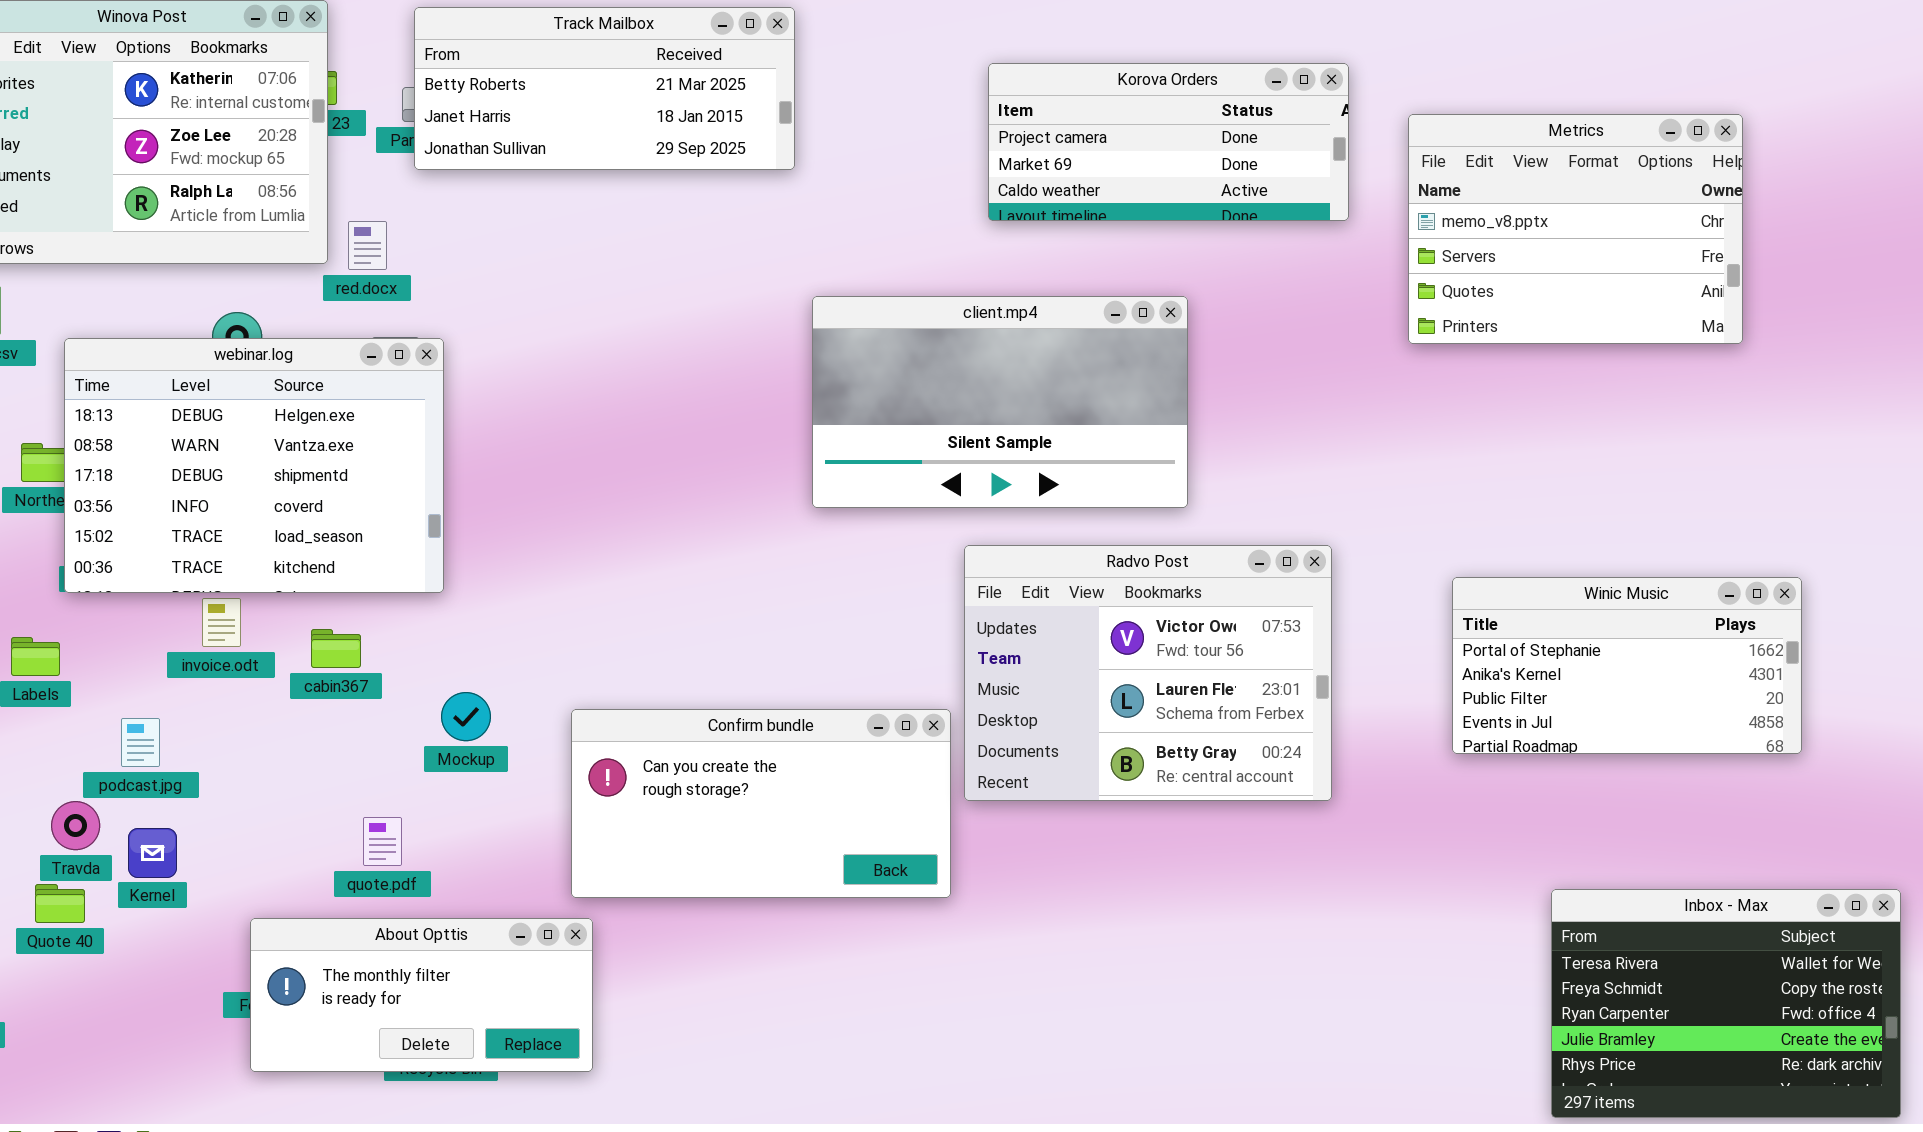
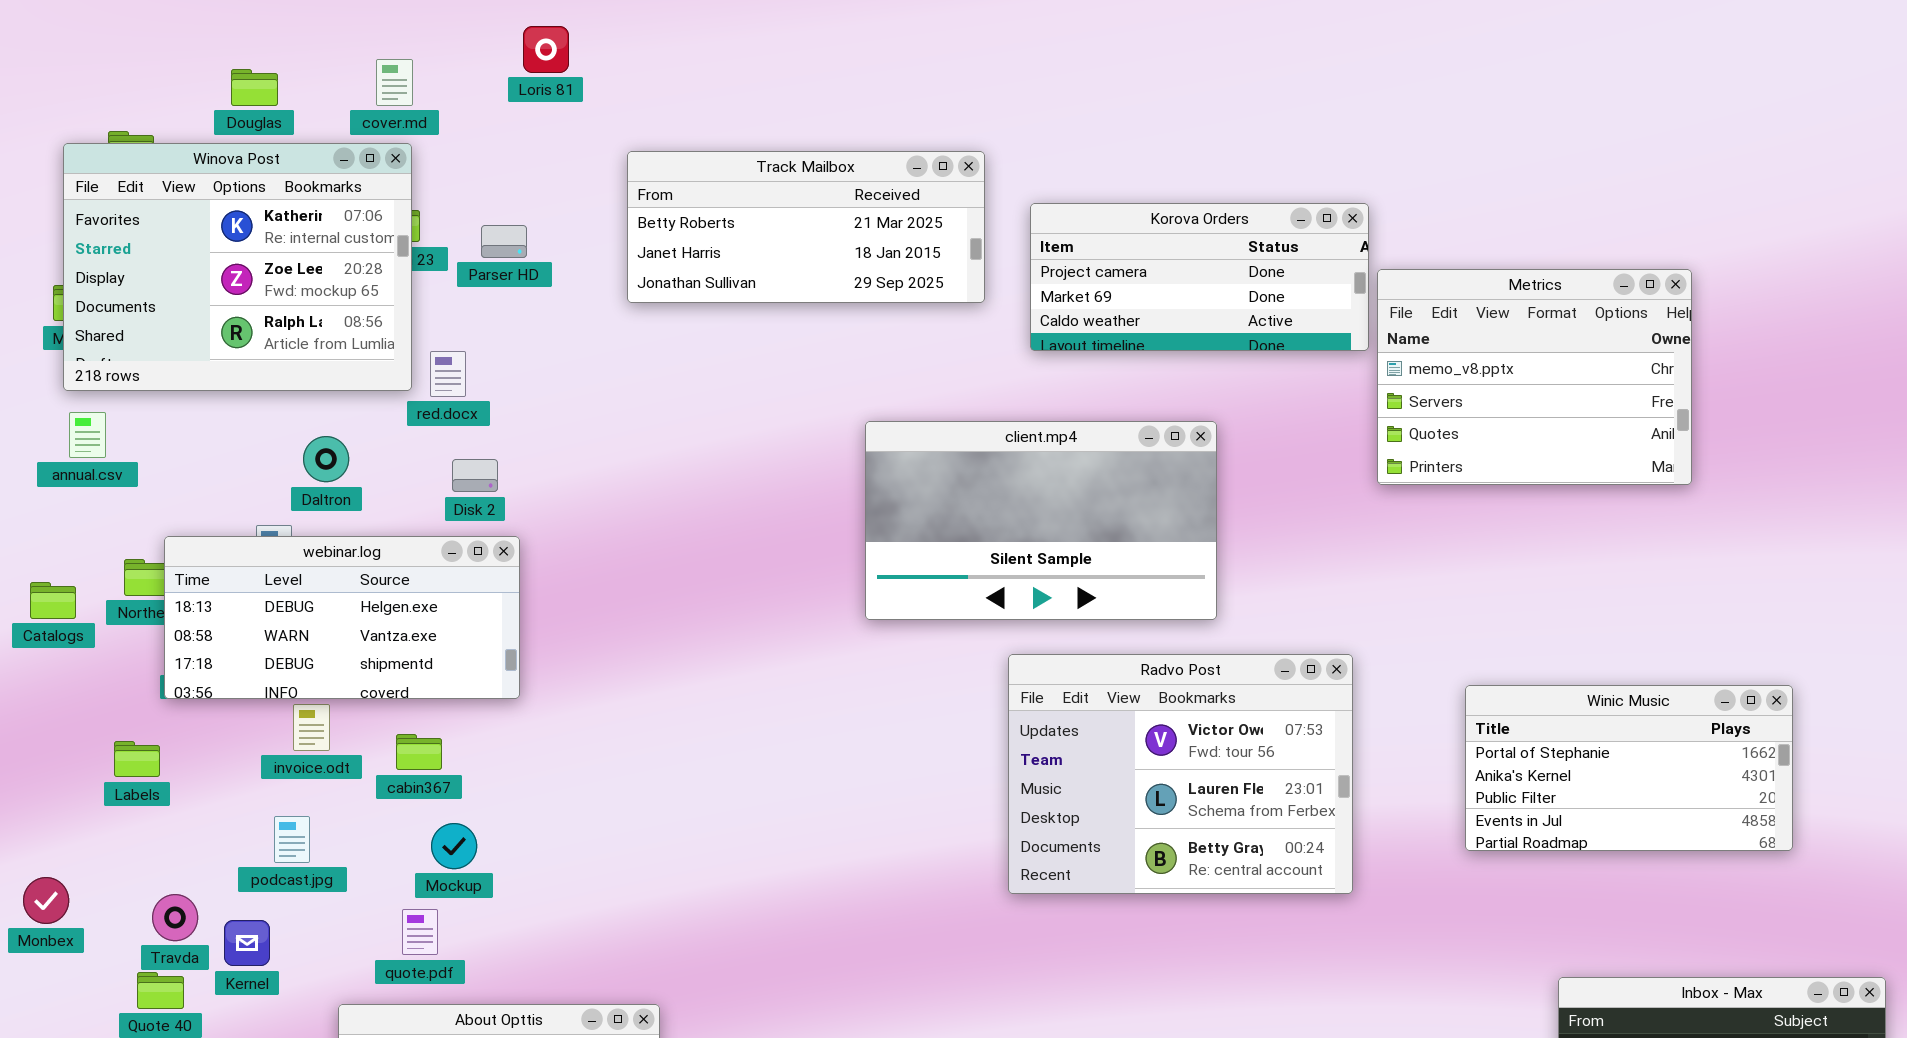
Track Mailbox: [414,7,795,170] -> [627,151,985,303], moved
Metrics: [1408,114,1743,344] -> [1377,269,1692,485], moved
webinar.log: [64,338,444,593] -> [164,536,520,699], resized
Mockup: [441,692,491,741] -> [431,823,477,869], moved
Confirm bundle: [571,709,951,898] -> none, closed
podcast.jpg: [121,718,160,767] -> [274,816,310,863], moved
quote.pdf: [363,817,402,866] -> [402,909,438,955], moved

